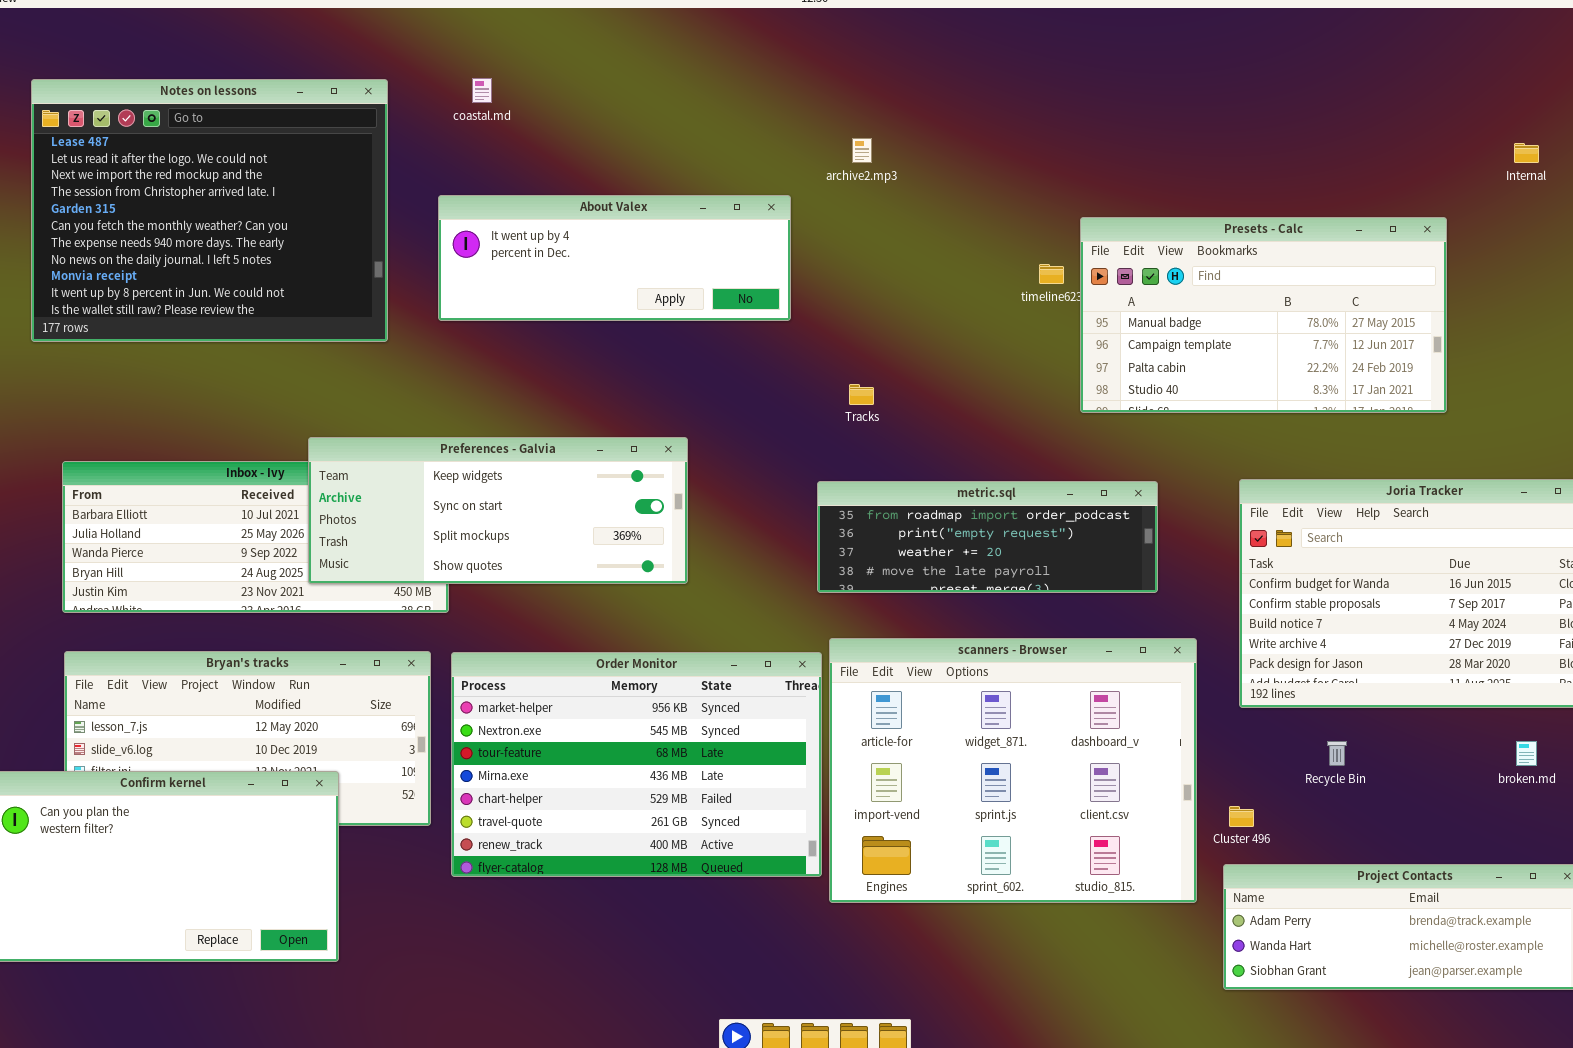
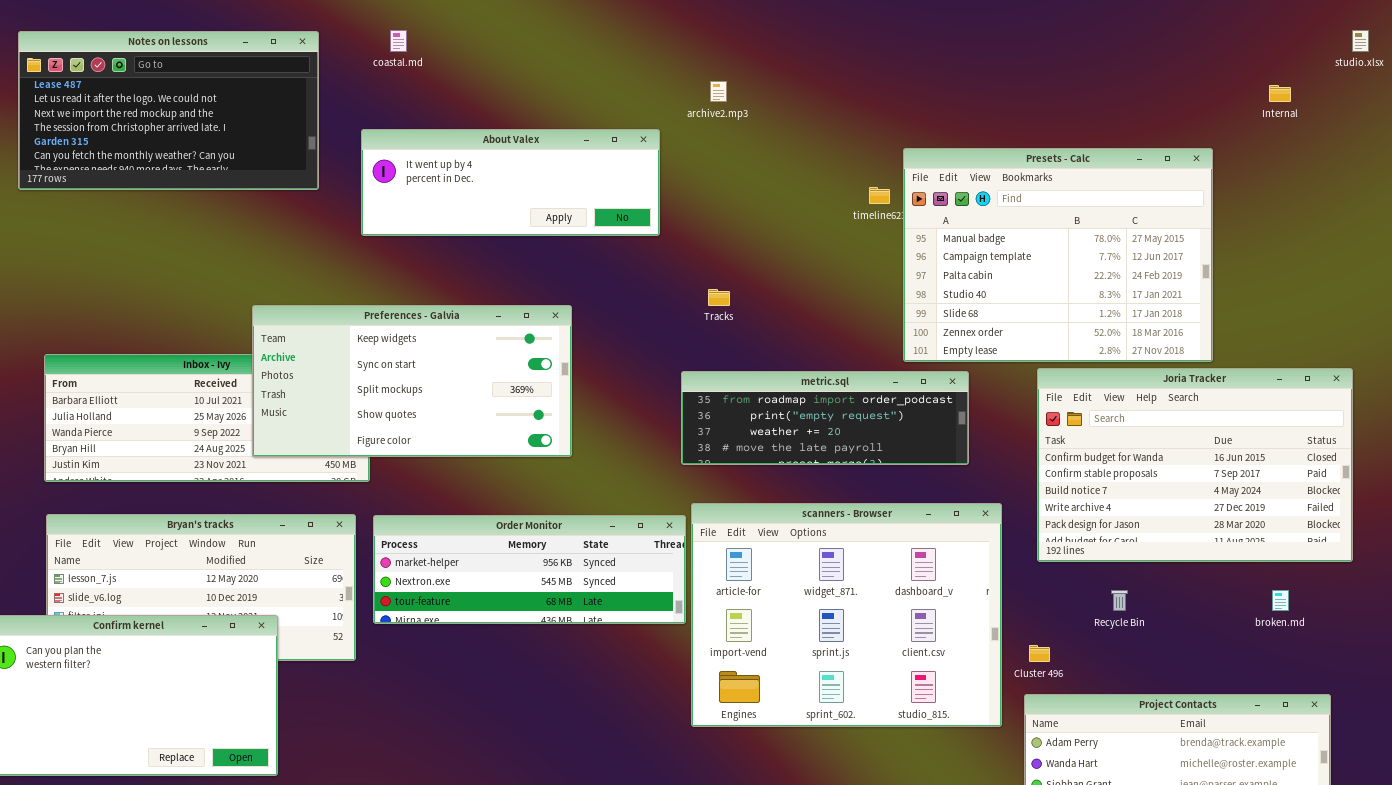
Notes on lessons: [31,79,388,342] -> [18,31,319,190], resized
Presets - Calc: [1080,217,1447,413] -> [903,148,1213,362], resized
Preferences - Galvia: [308,437,688,584] -> [252,305,572,457], resized
Order Monitor: [451,652,822,877] -> [373,515,686,624], resized

